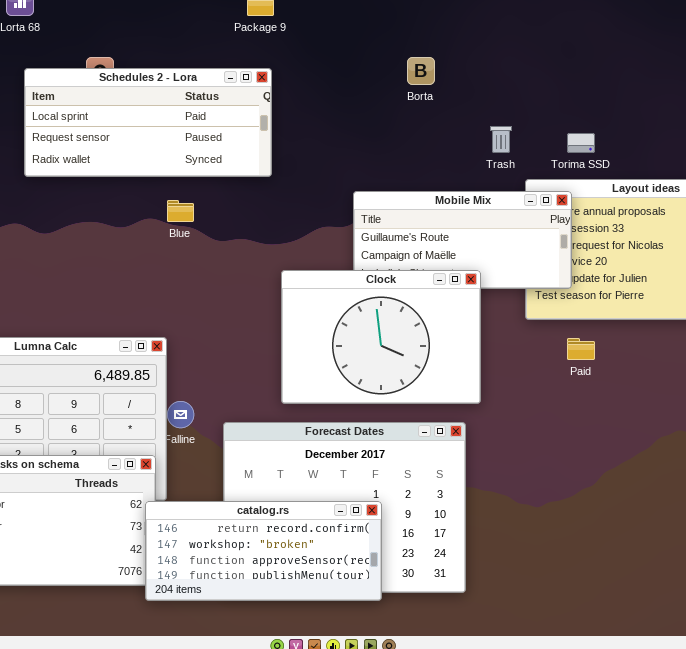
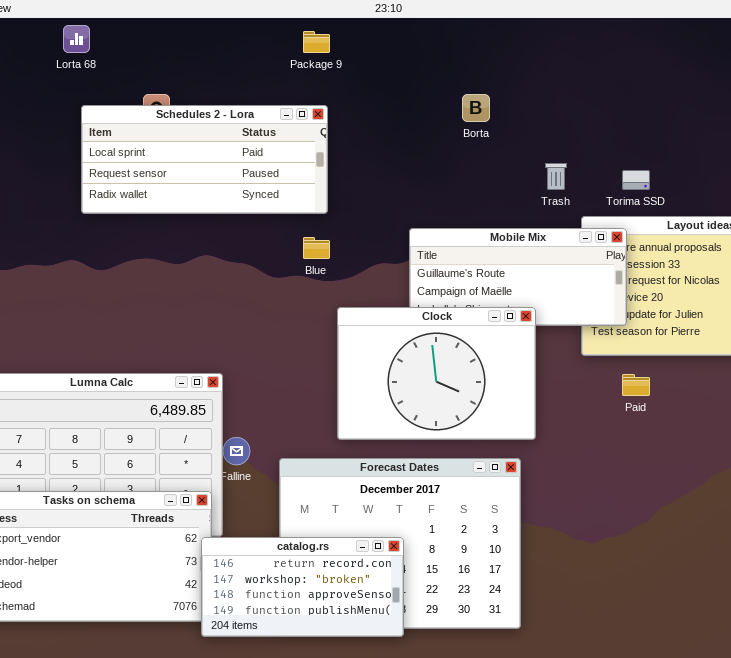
Blue: [167,200,194,222] -> [303,237,330,259], moved
catalog.rs: [145,501,382,601] -> [201,537,404,637], resized

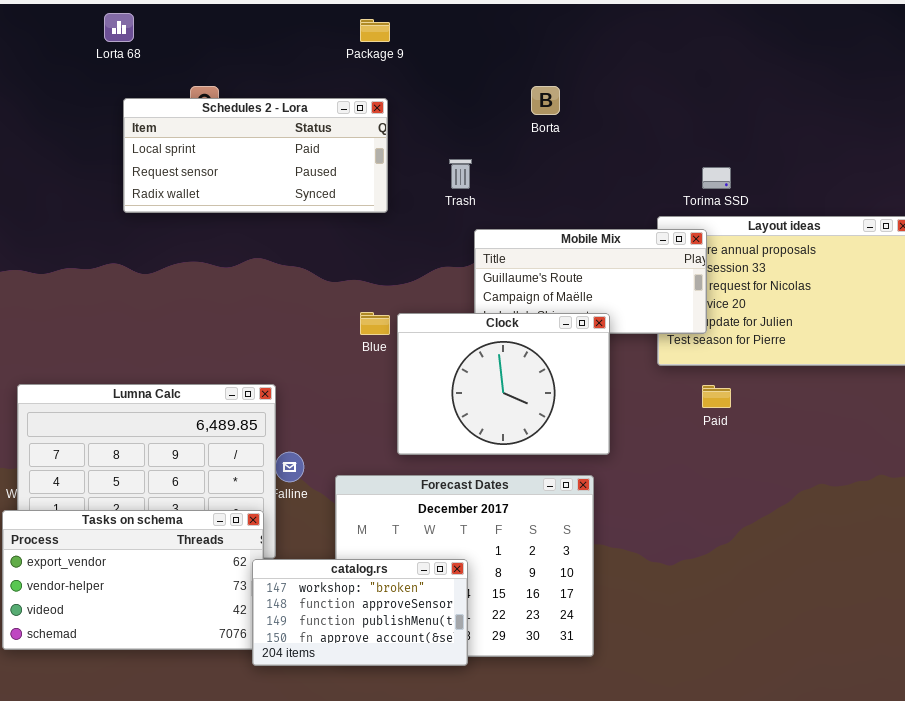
Trash: [545,163,567,190] -> [449,159,472,189], moved
Blue: [303,237,330,259] -> [360,312,390,335], moved
catalog.rs: [201,537,404,637] -> [252,559,468,666], scrolled down 1 row

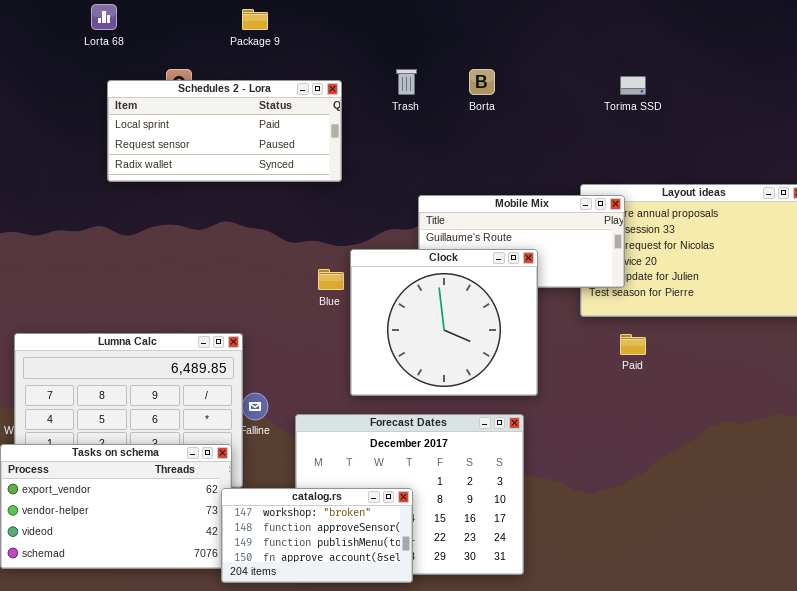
Package 9: [360,19,390,42] -> [242,9,268,30], moved
Trash: [449,159,472,189] -> [396,69,417,95], moved
Torima SSD: [702,167,731,189] -> [620,76,646,95], moved
Clock: [397,313,610,455] -> [350,249,538,396], resized

